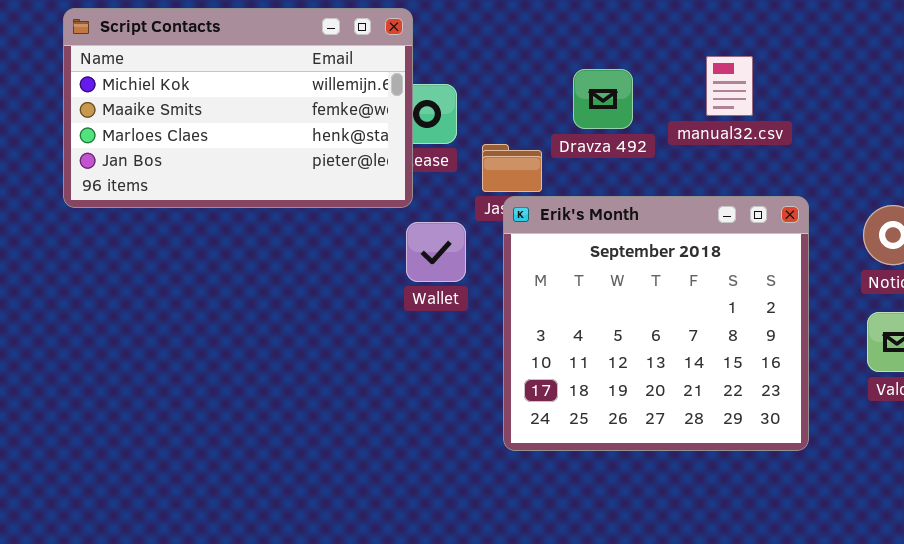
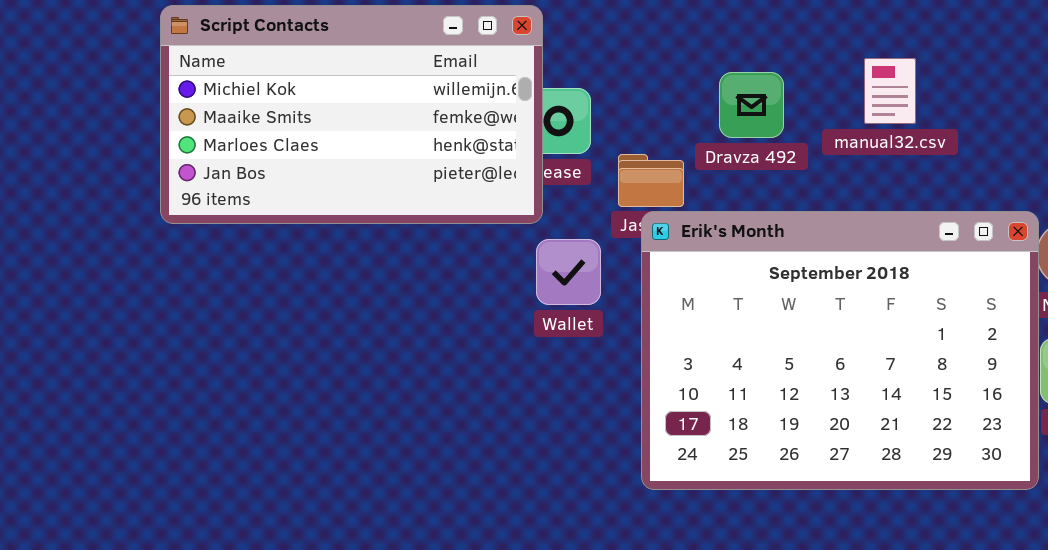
Erik's Month: [503,196,809,451] -> [641,211,1039,490], resized

